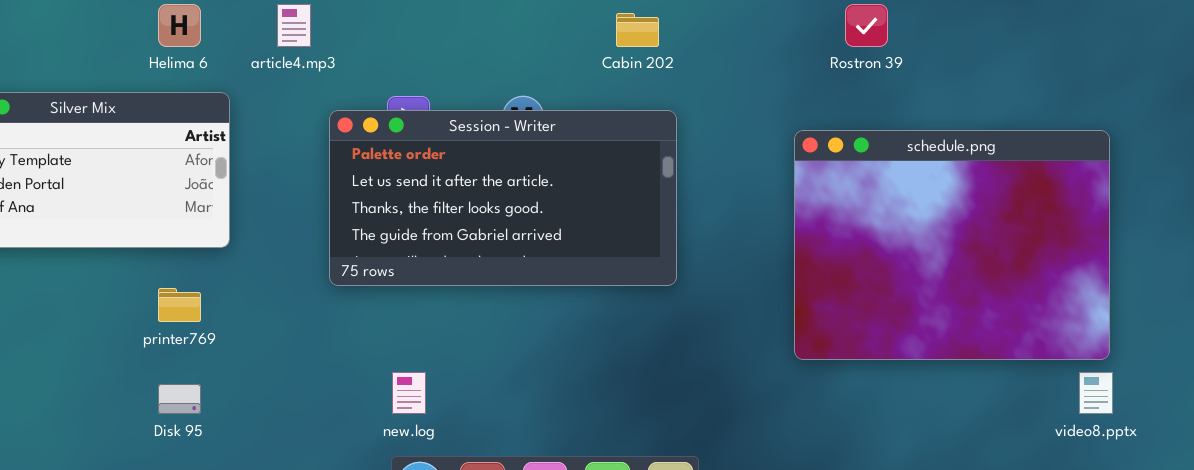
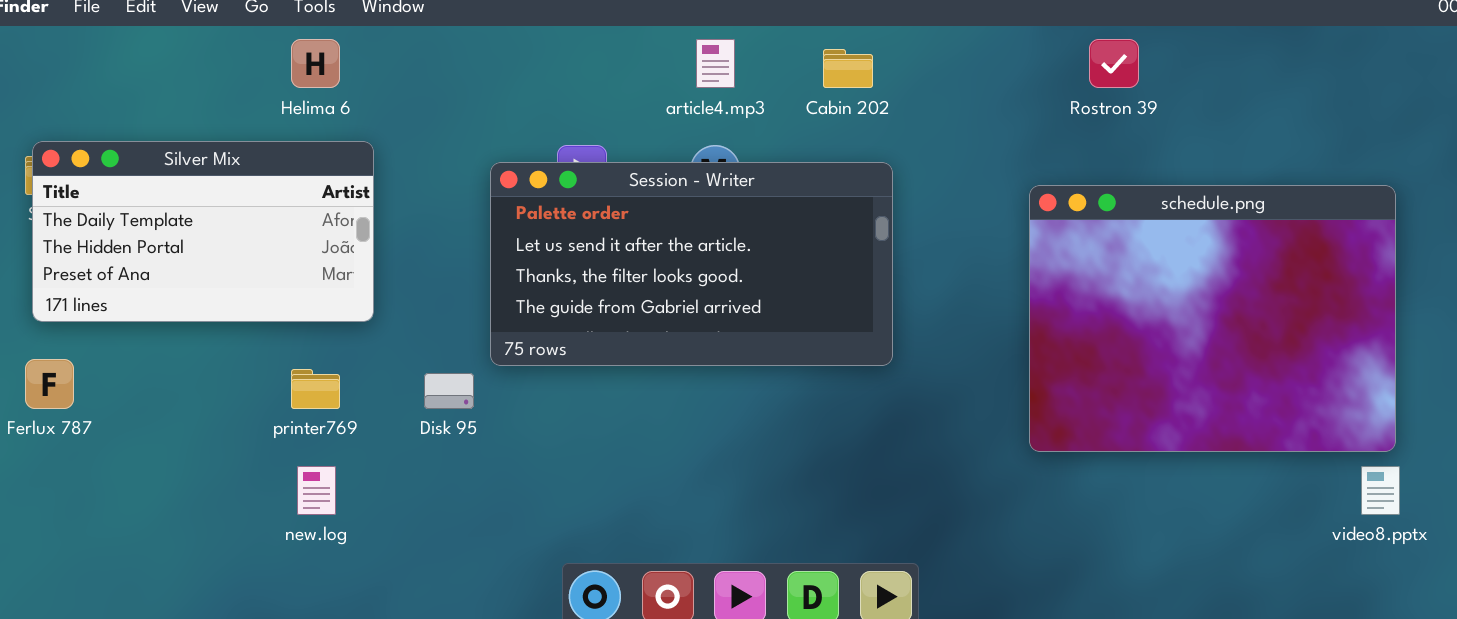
article4.mp3: [277,4,311,47] -> [696,39,735,88], moved
new.log: [392,372,426,414] -> [297,466,336,515], moved
Disk 95: [158,384,201,414] -> [424,373,474,409], moved

